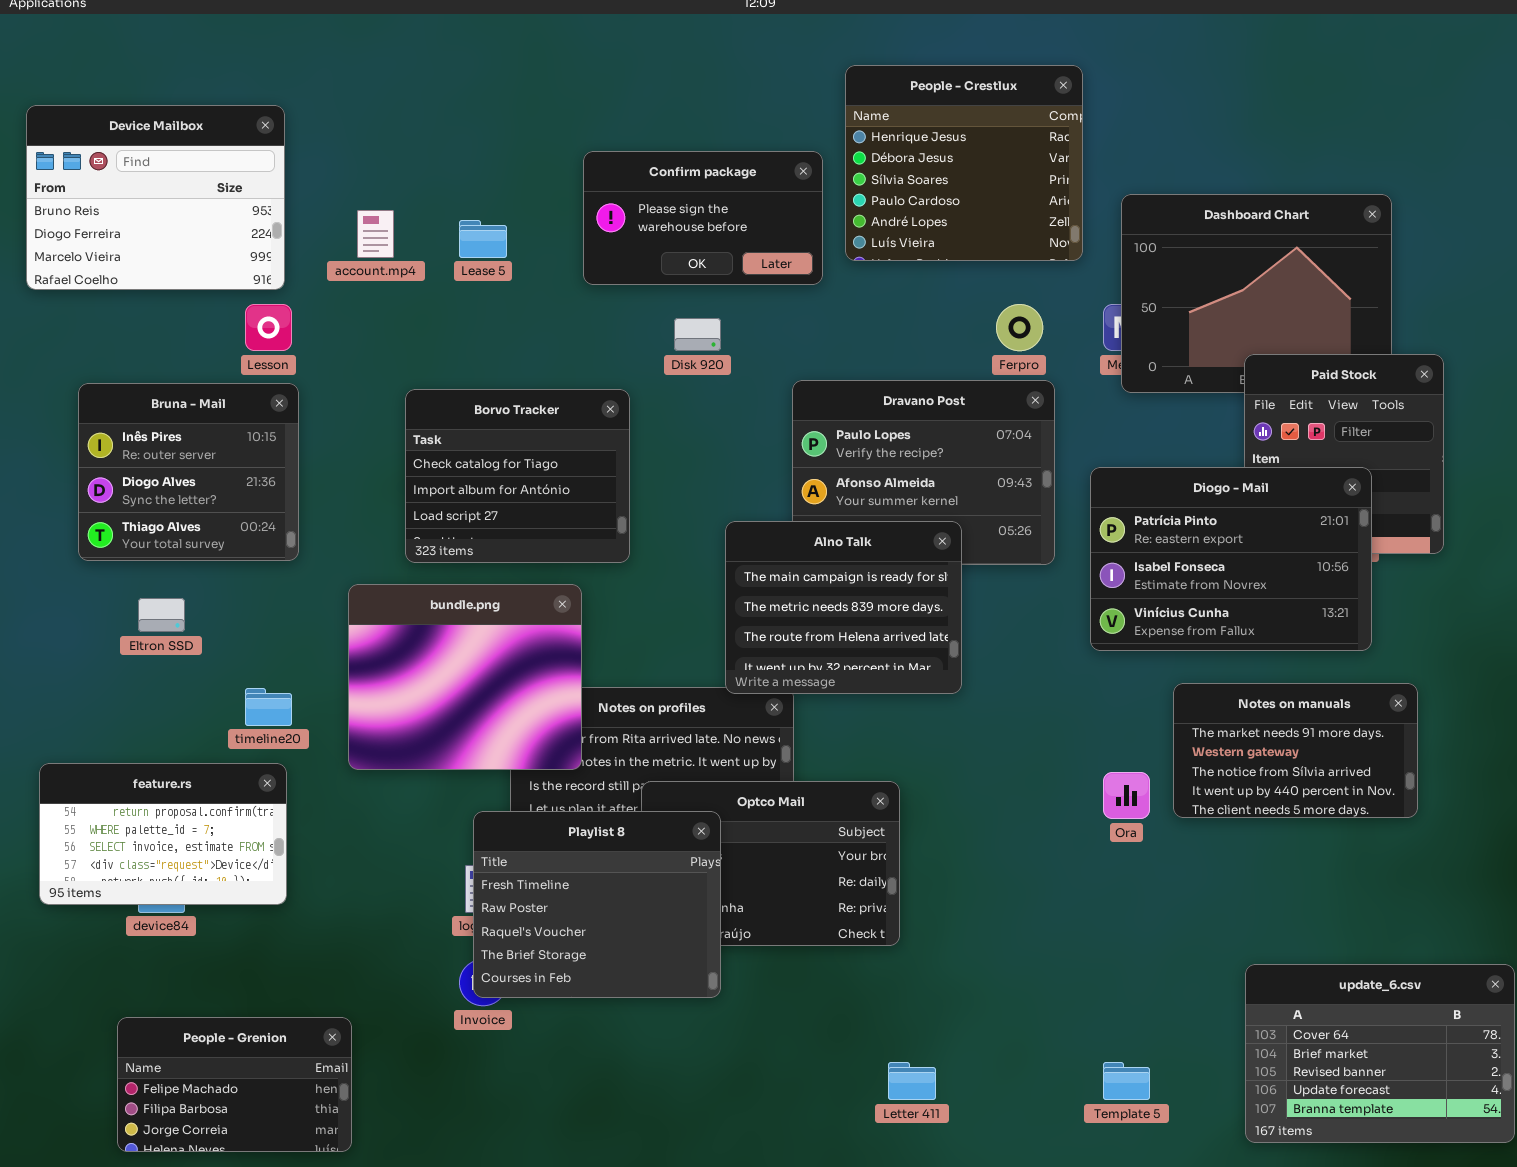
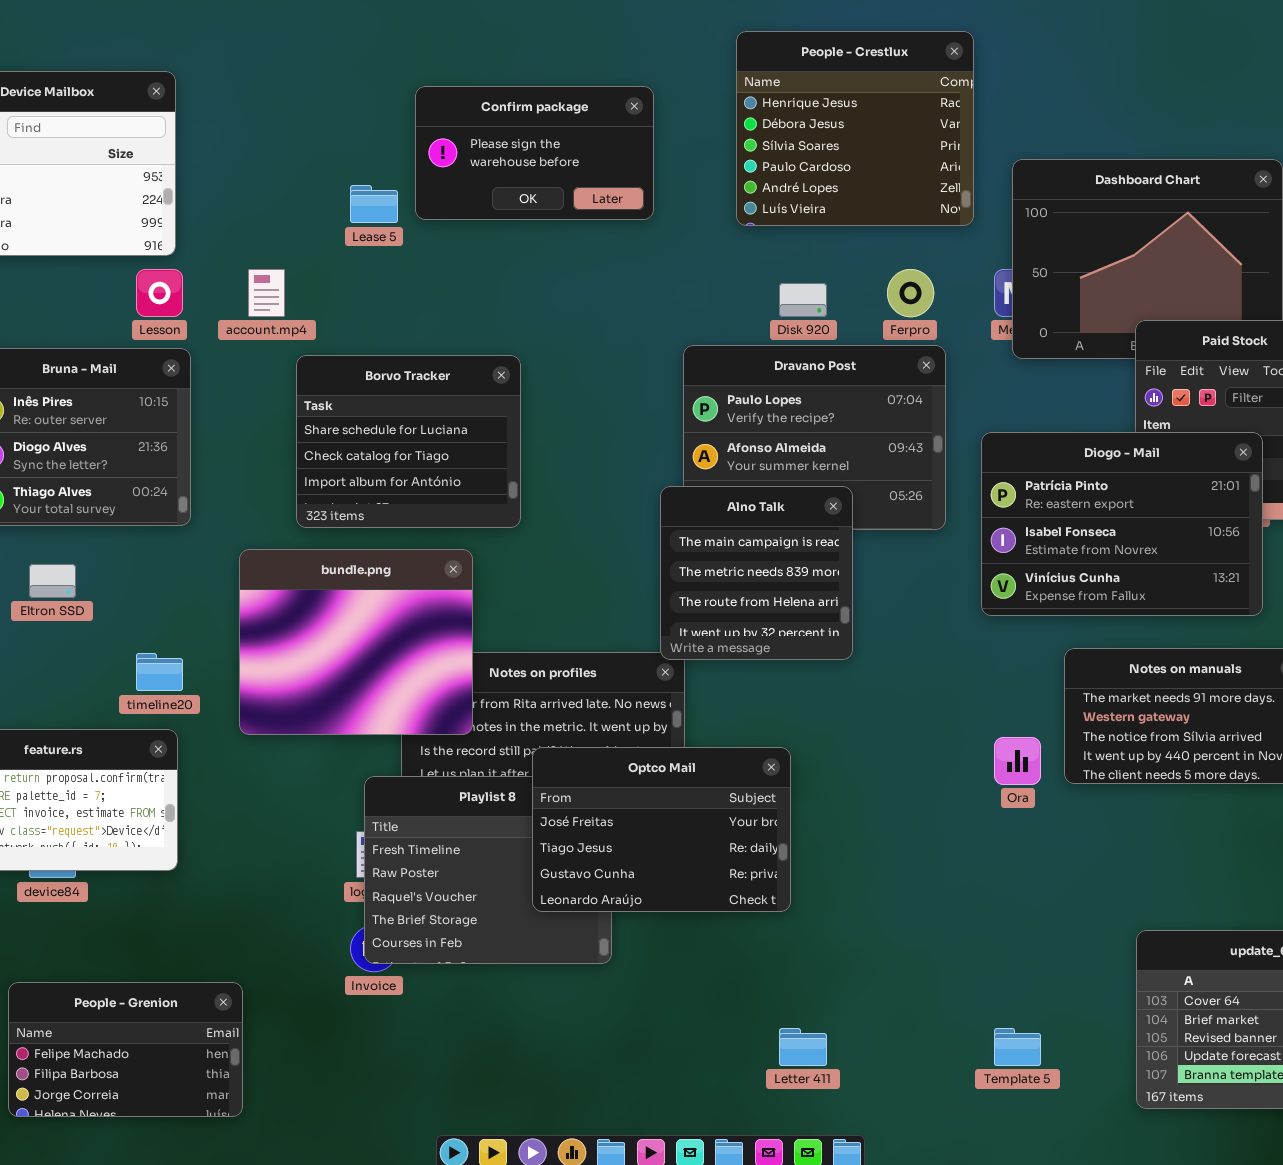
Confirm package: [583,151,823,285] -> [415,86,654,220], moved
account.mp4: [357,210,394,258] -> [248,269,285,317], moved
Disk 920: [674,318,721,351] -> [779,283,827,317], moved
Borvo Tracker: [405,389,630,563] -> [296,355,521,528], scrolled up 1 row
Alno Talk: [725,521,962,694] -> [660,486,853,660], resized
Optco Mail: [641,781,900,946] -> [532,747,791,912], raised

